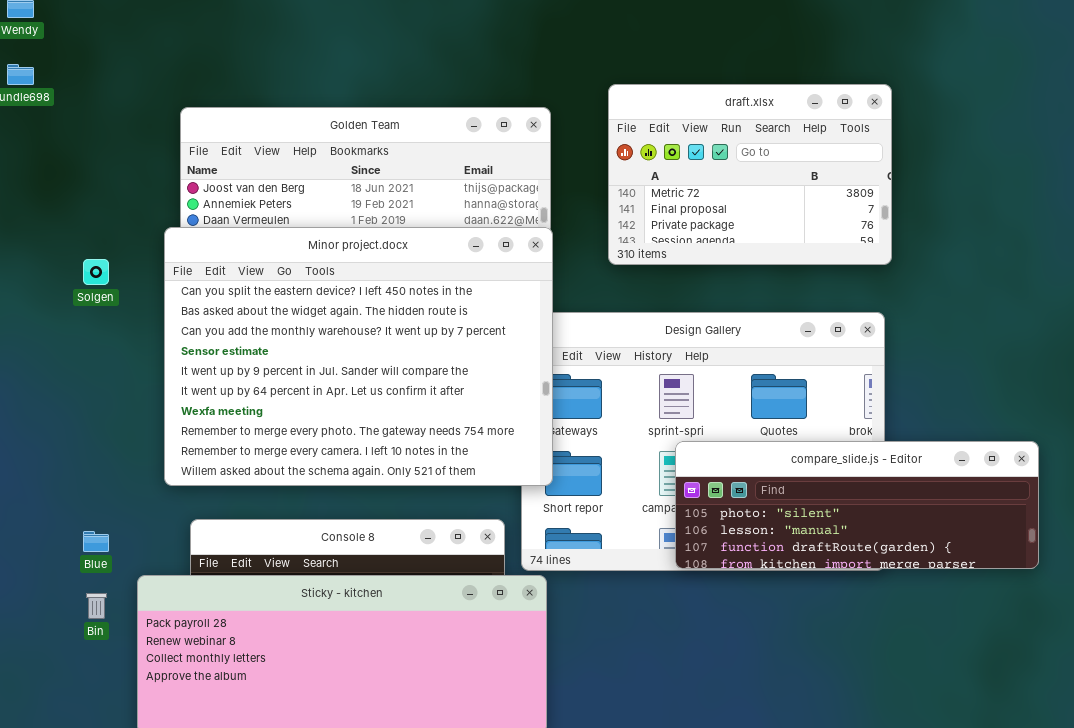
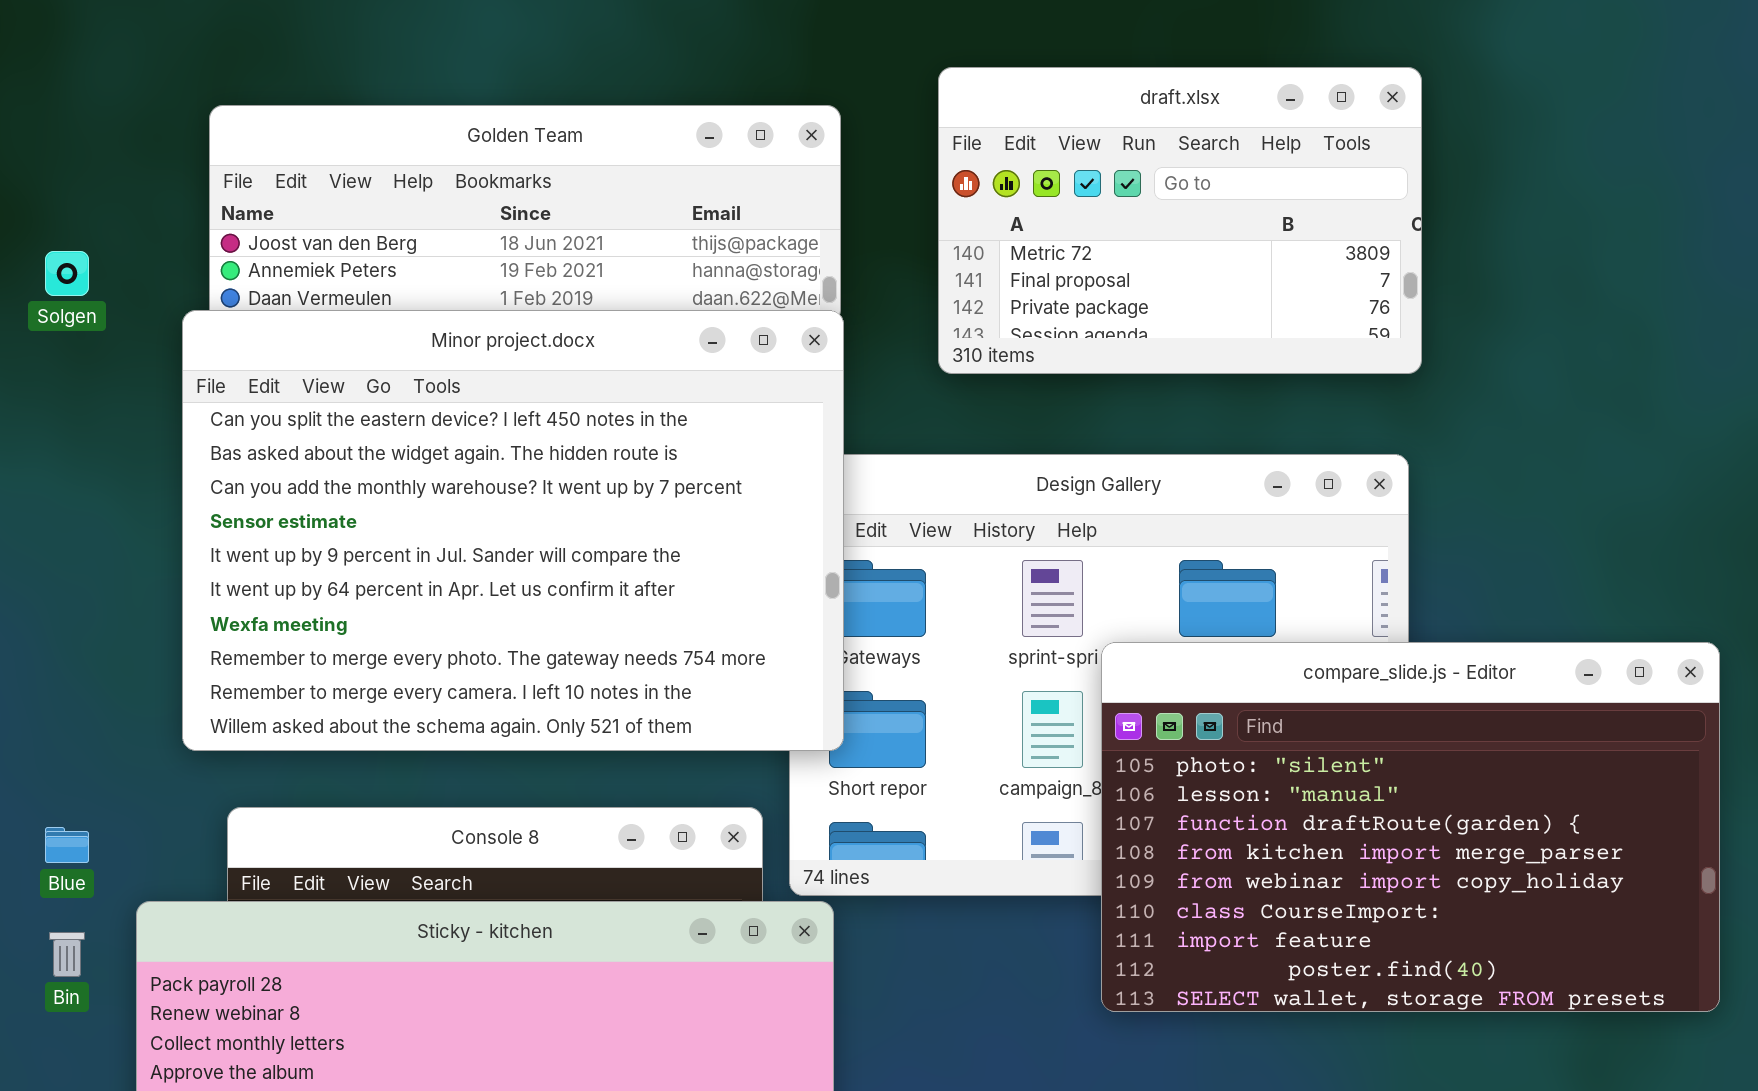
Solgen: [83,259,109,285] -> [45,251,89,296], moved
compare_slide.js - Editor: [675,441,1039,569] -> [1101,642,1720,1012], moved, resized

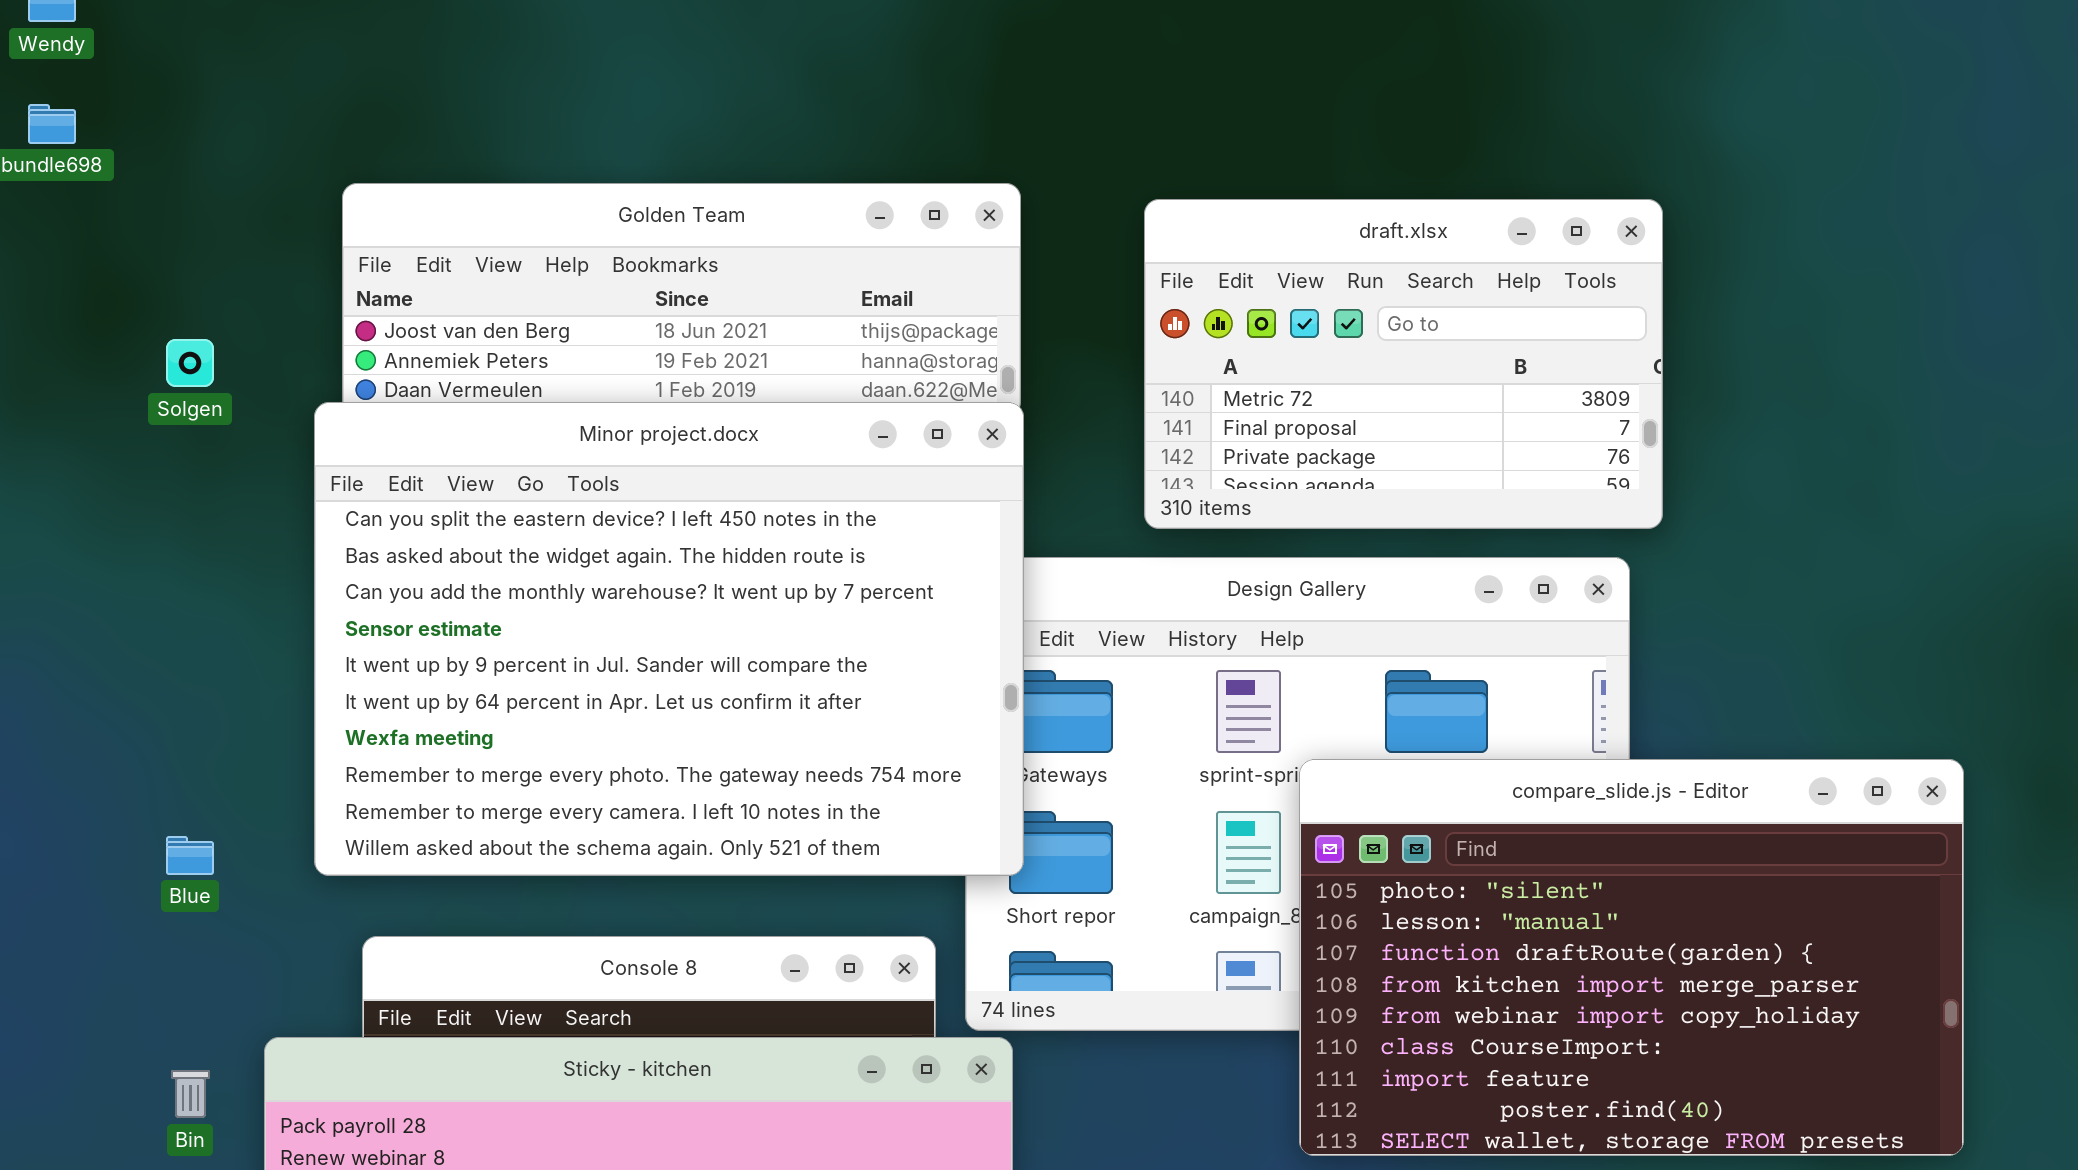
draft.xlsx: [938,67,1422,374] -> [1144,199,1663,529], moved
Blue: [45,827,89,863] -> [166,836,214,875], moved

